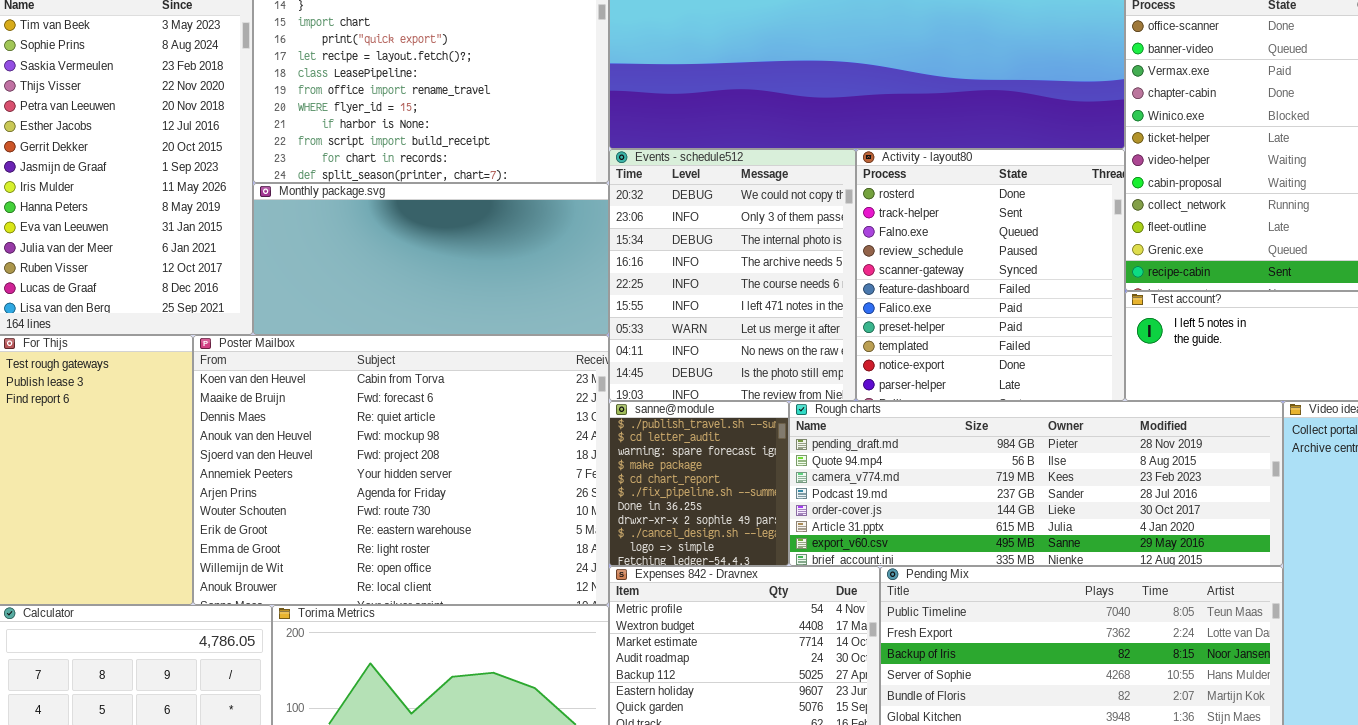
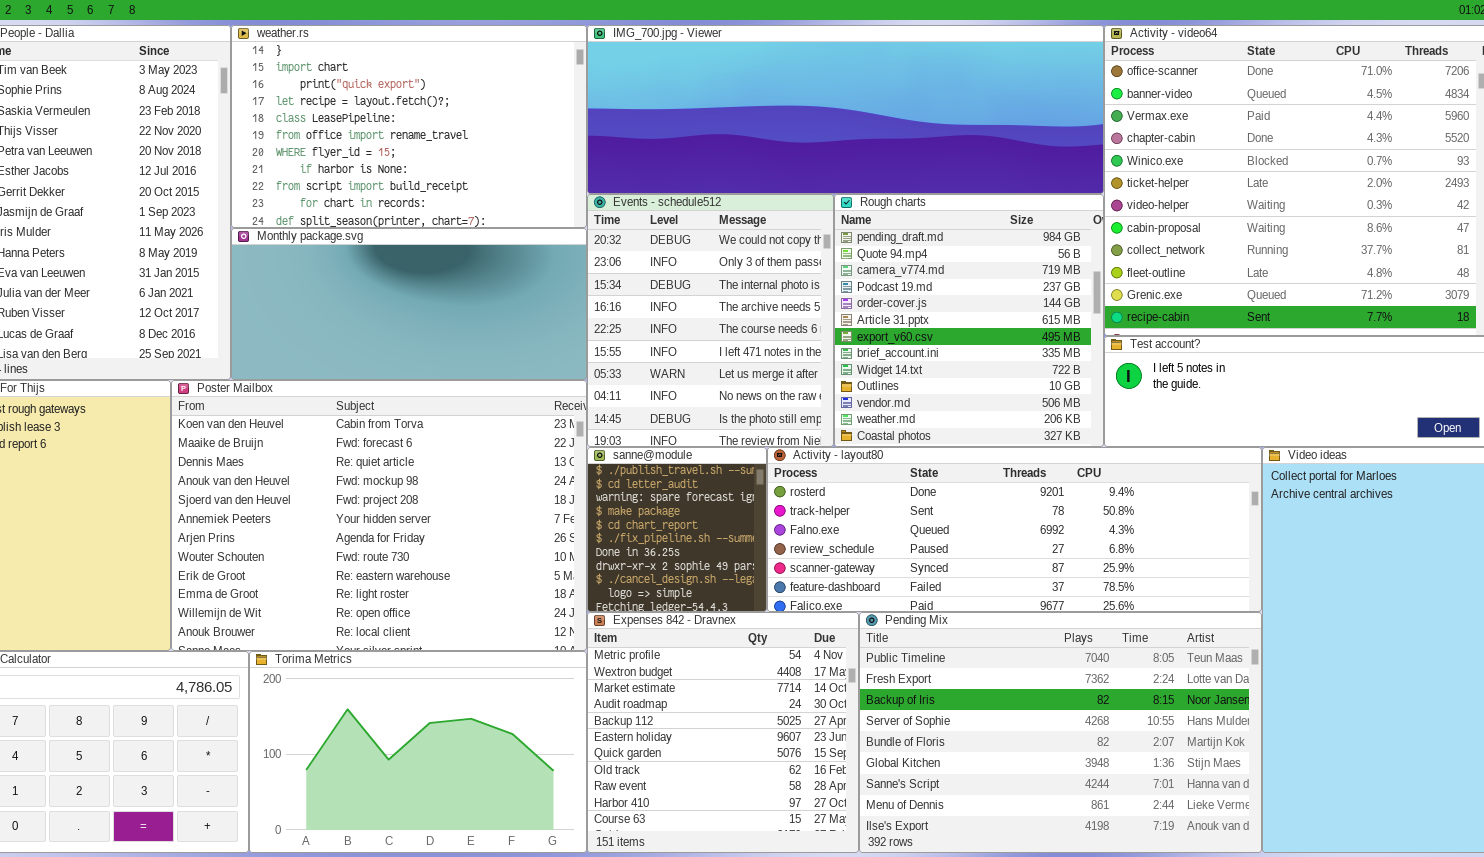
Activity - layout80: [856,149,1125,401] -> [767,447,1262,612], moved, resized
Rough charts: [789,401,1283,566] -> [834,194,1104,447], moved, resized

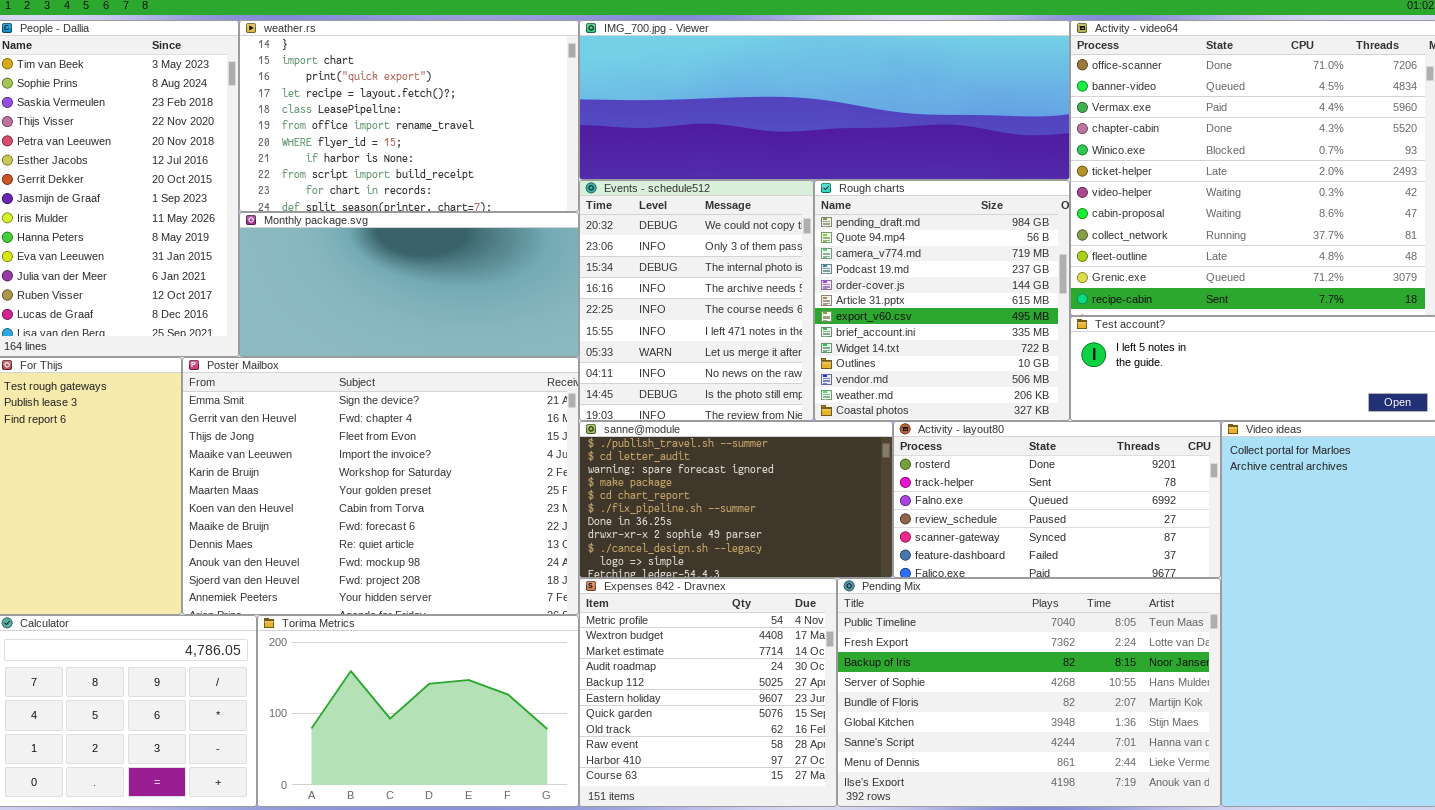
Poster Mailbox: [171,380,587,651] -> [182,357,579,615], scrolled up 6 rows
sanne@module: [587,447,767,612] -> [579,421,893,578], resized
Activity - layout80: [767,447,1262,612] -> [893,421,1221,578], resized

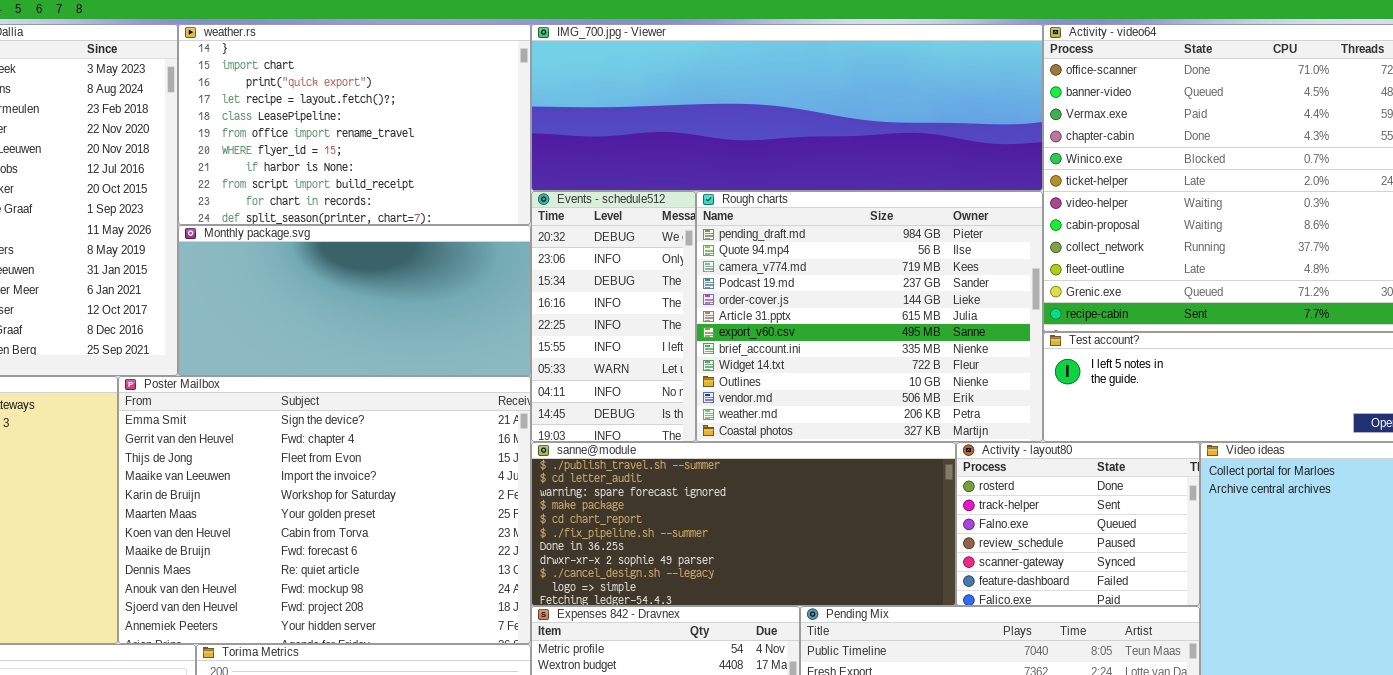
Events - schedule512: [579,180,814,421] -> [531,191,696,442], resized
Rough charts: [814,180,1070,421] -> [696,191,1043,442], resized
sanne@module: [579,421,893,578] -> [531,442,956,606], resized
Activity - layout80: [893,421,1221,578] -> [956,442,1200,606], resized

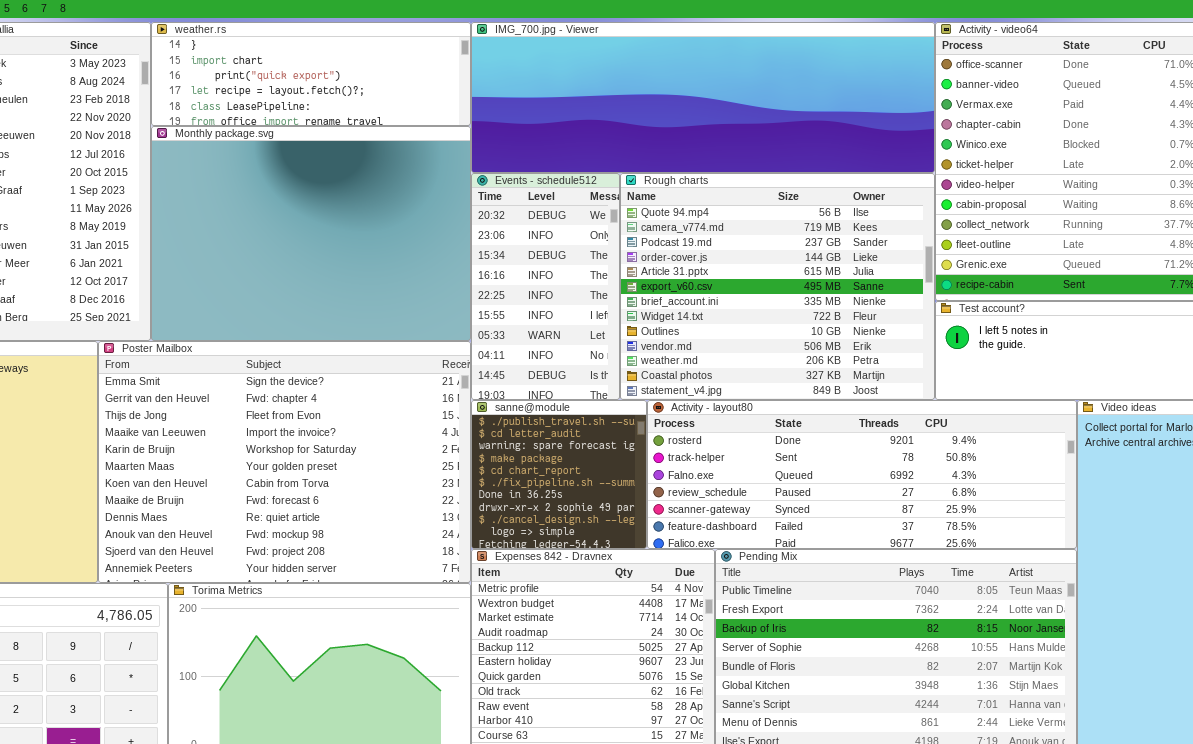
weather.rs: [178,24,531,225] -> [151,22,471,126], resized
Rough charts: [696,191,1043,442] -> [620,173,935,400], scrolled down 1 row
Monthly package.svg: [178,225,531,376] -> [151,126,471,341], resized
sanne@module: [531,442,956,606] -> [471,400,647,549], resized
Activity - layout80: [956,442,1200,606] -> [647,400,1077,549], resized

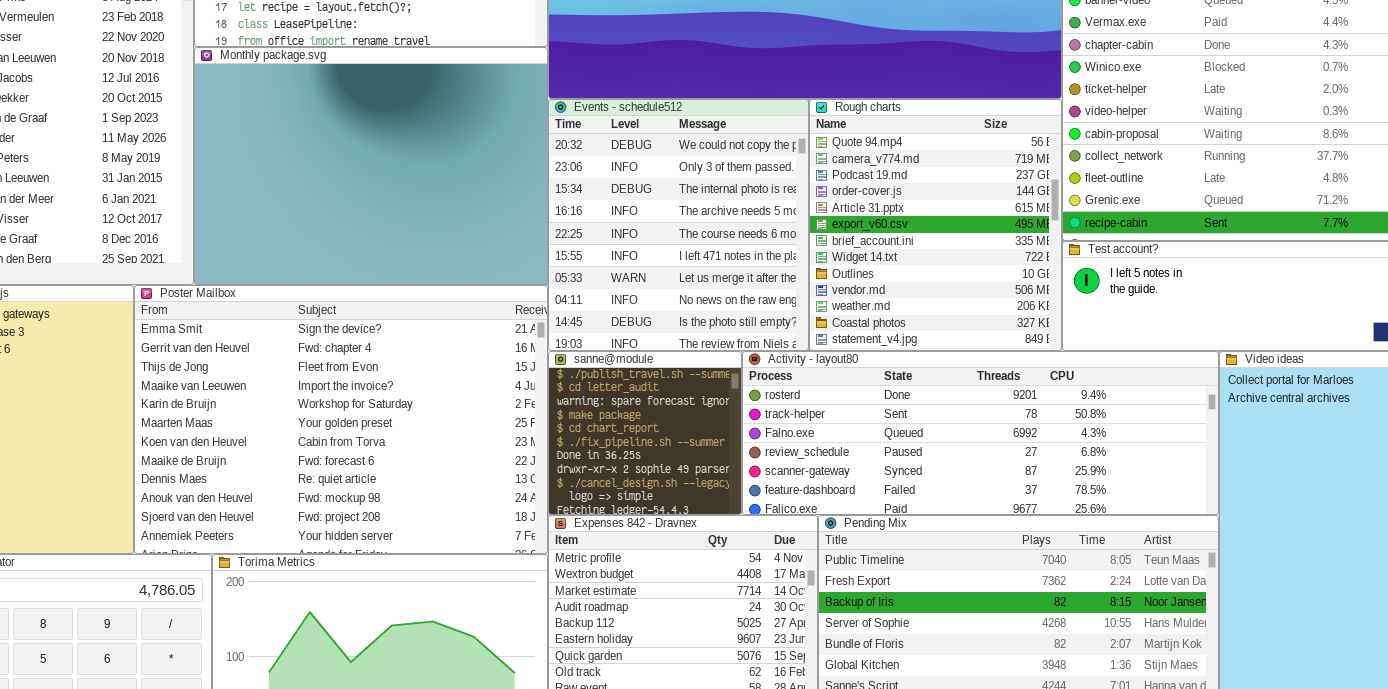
Events - schedule512: [471,173,620,400] -> [548,99,809,351], resized
Rough charts: [620,173,935,400] -> [809,99,1062,351], resized

